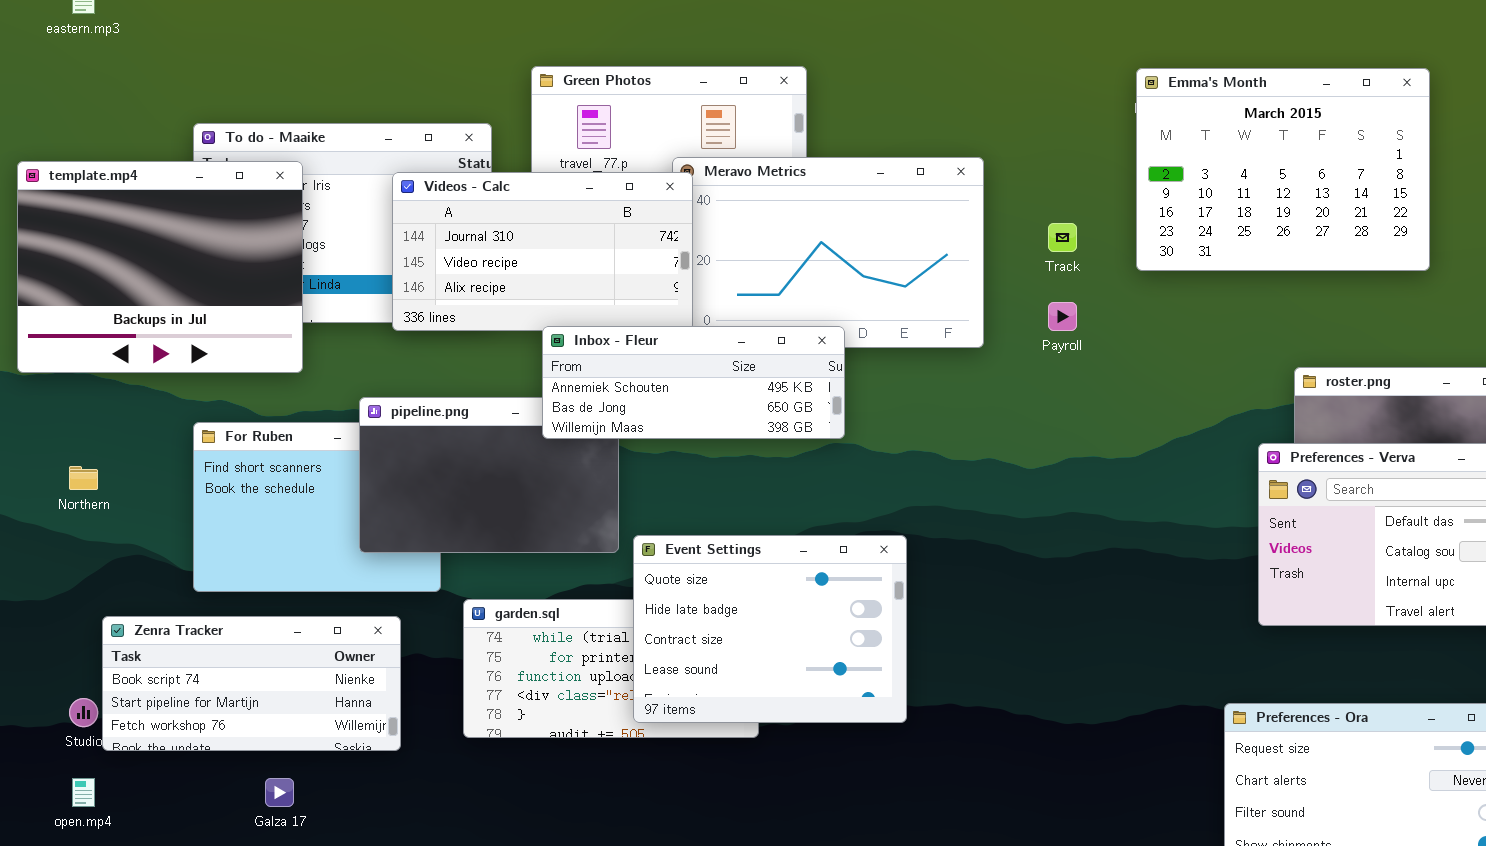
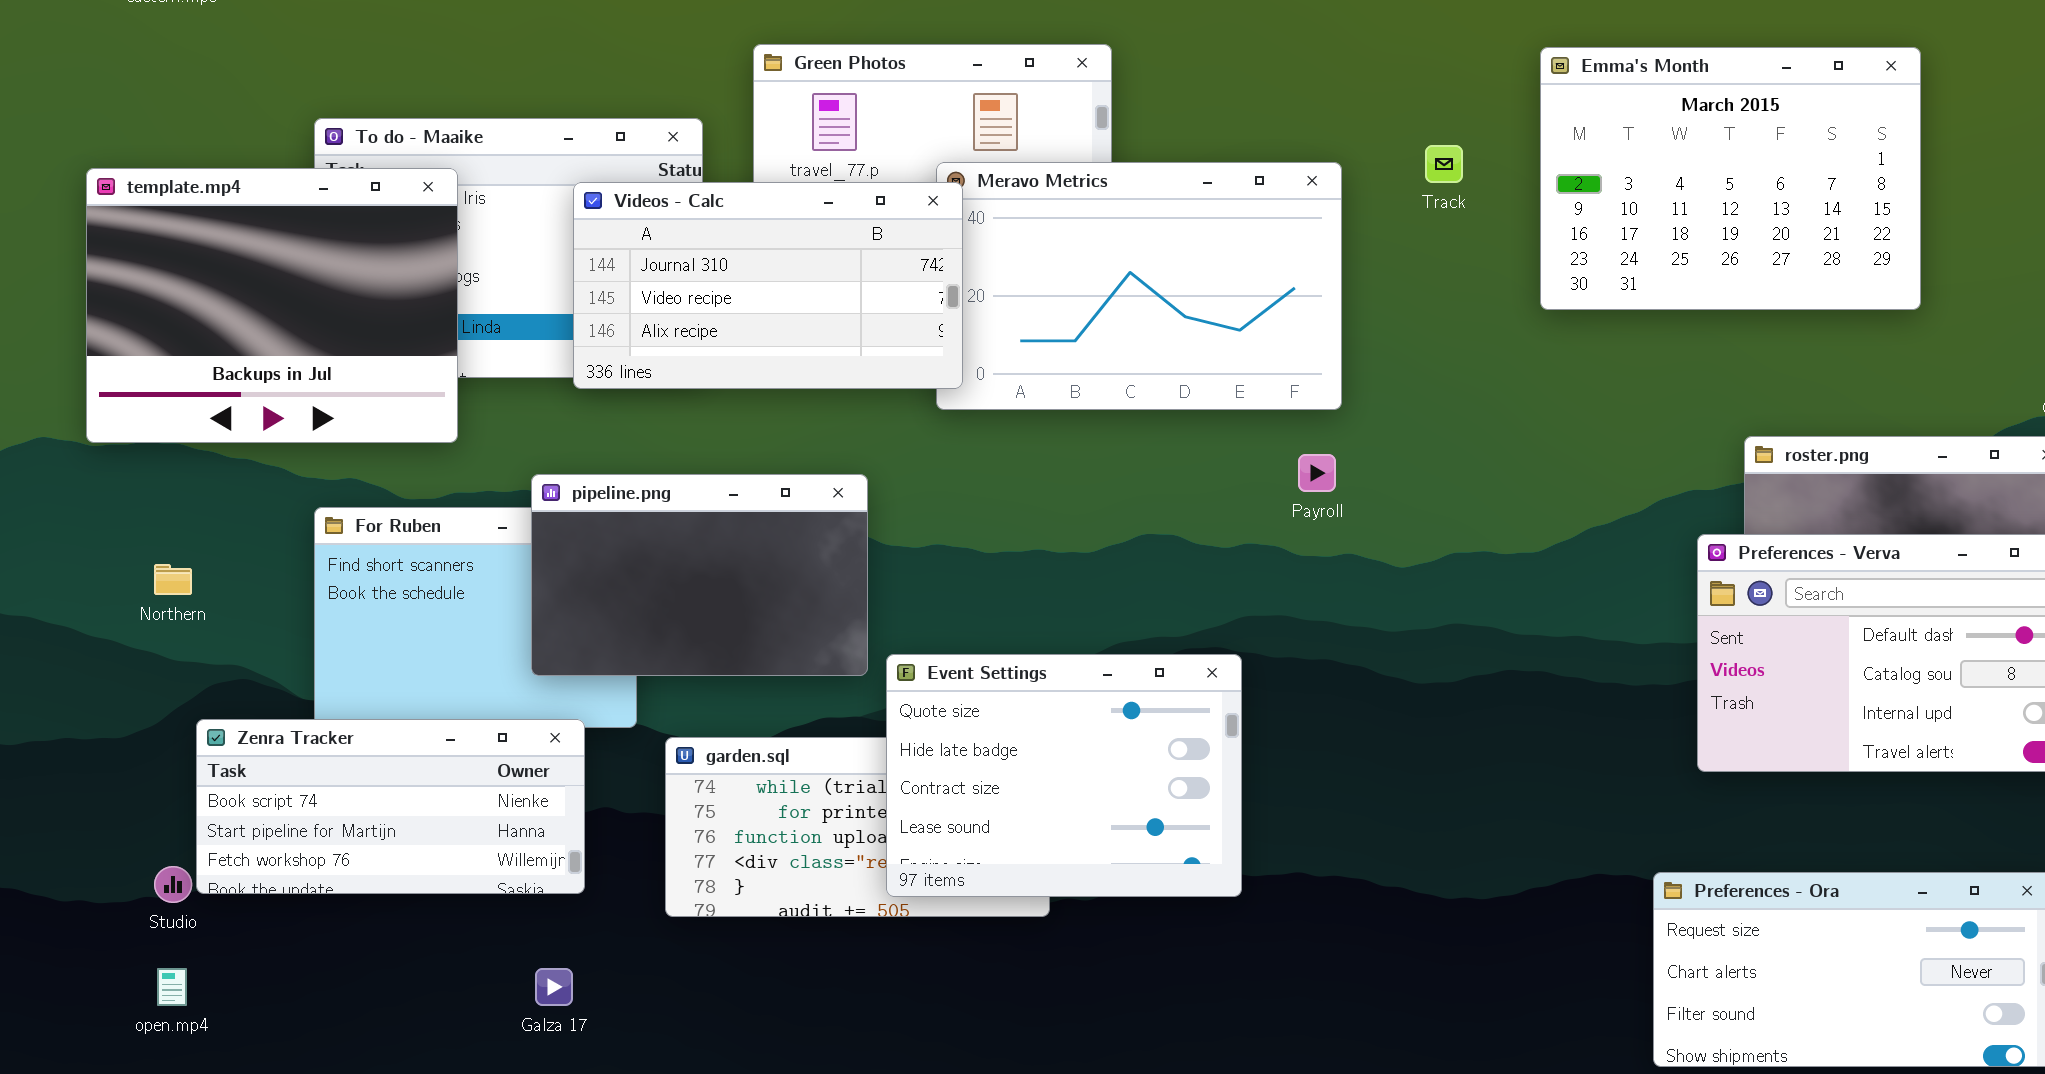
Track: [1048,223,1077,252] -> [1425,145,1463,183], moved
Payroll: [1048,302,1077,331] -> [1298,454,1336,492], moved
Inbox - Fleur: [542,326,845,439] -> none, closed
Zenra Tracker: [102,616,401,751] -> [196,719,585,894], moved
Galza 17: [265,778,294,807] -> [535,968,573,1006], moved

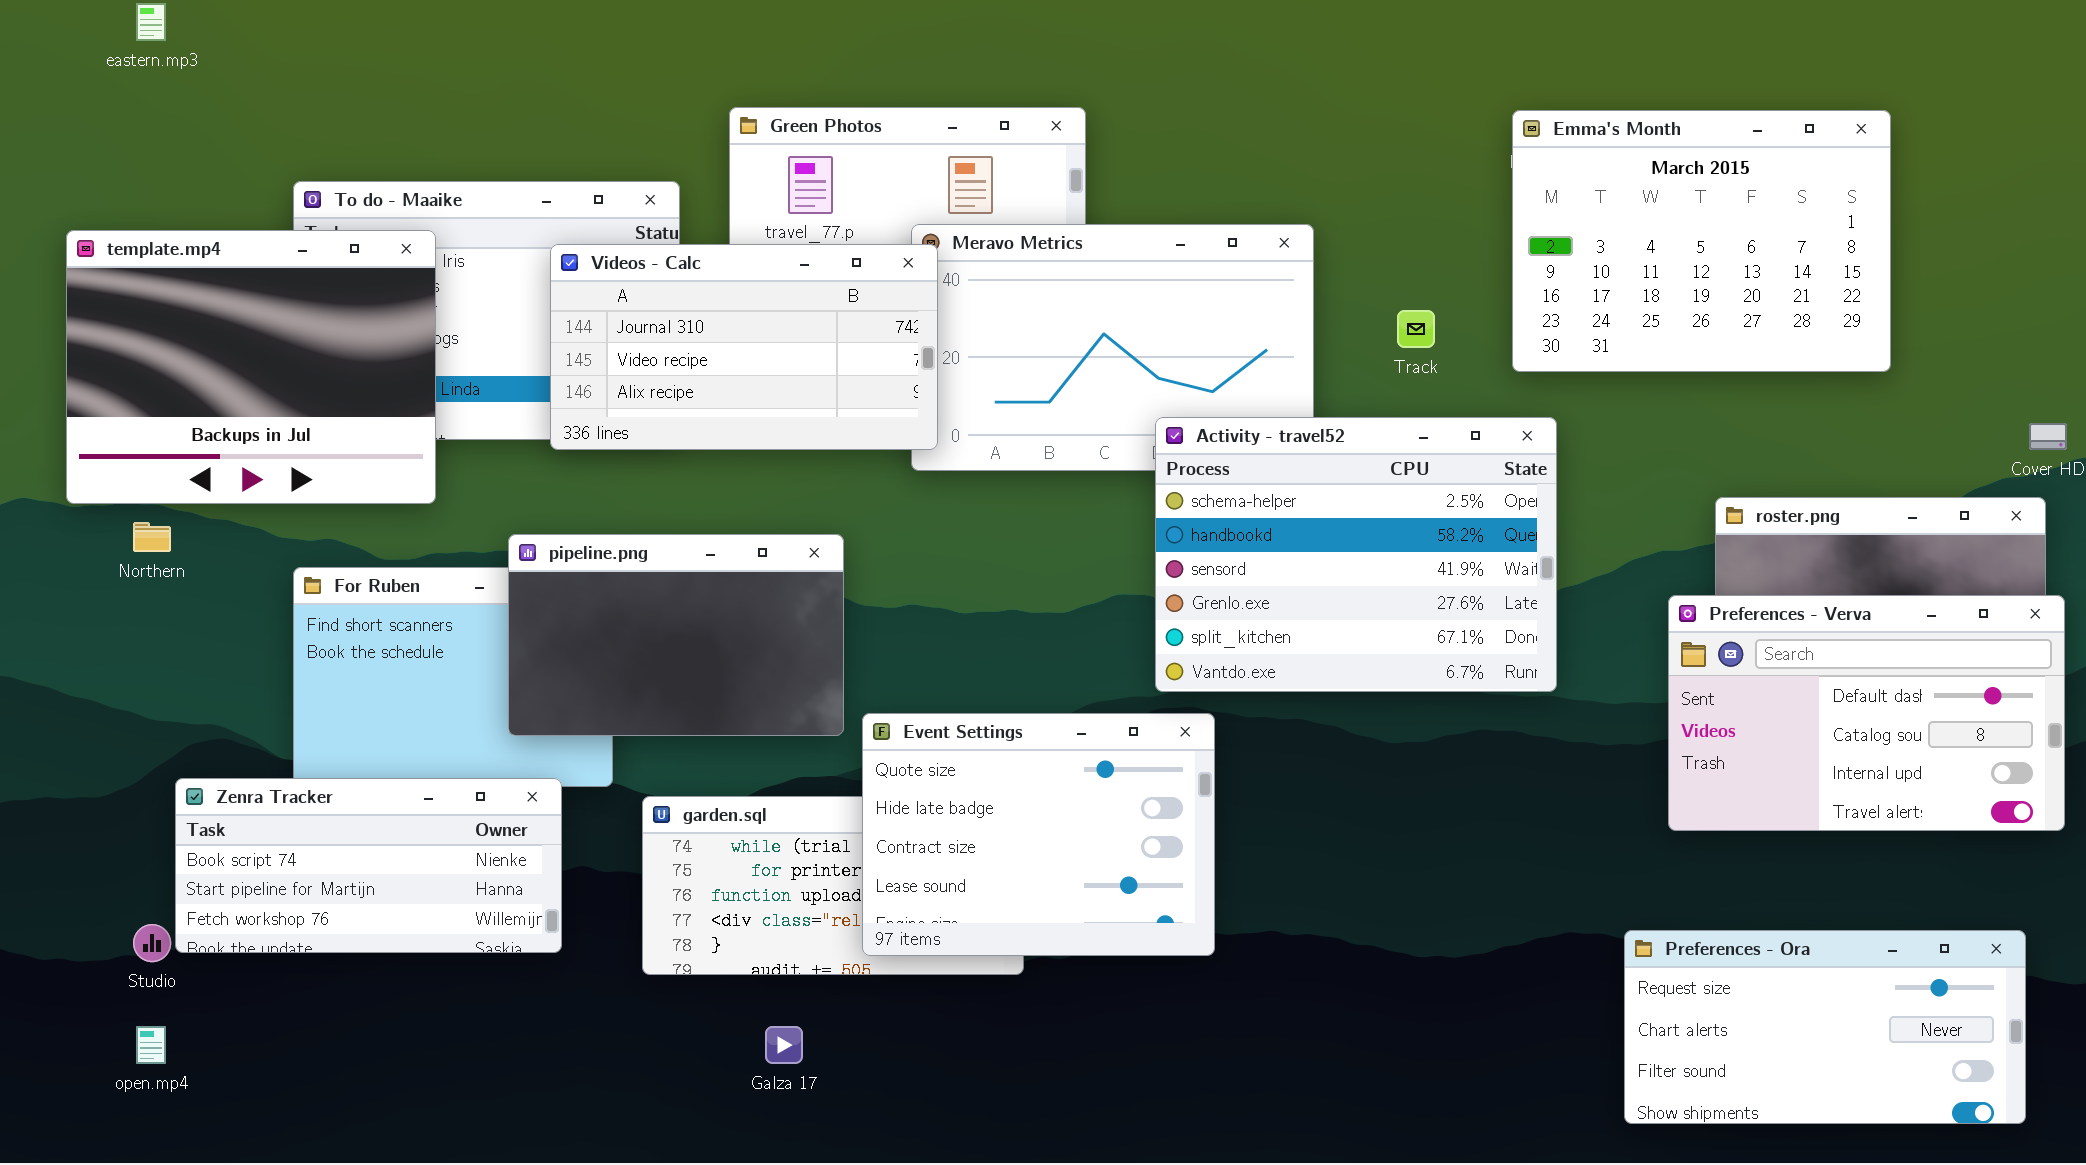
Track: [1425,145,1463,183] -> [1397,310,1435,348], moved
Activity - travel52: none -> [1155,417,1557,692], opened
Northern: [154,564,192,595] -> [133,522,171,552], moved
Galza 17: [535,968,573,1006] -> [765,1026,803,1064], moved

